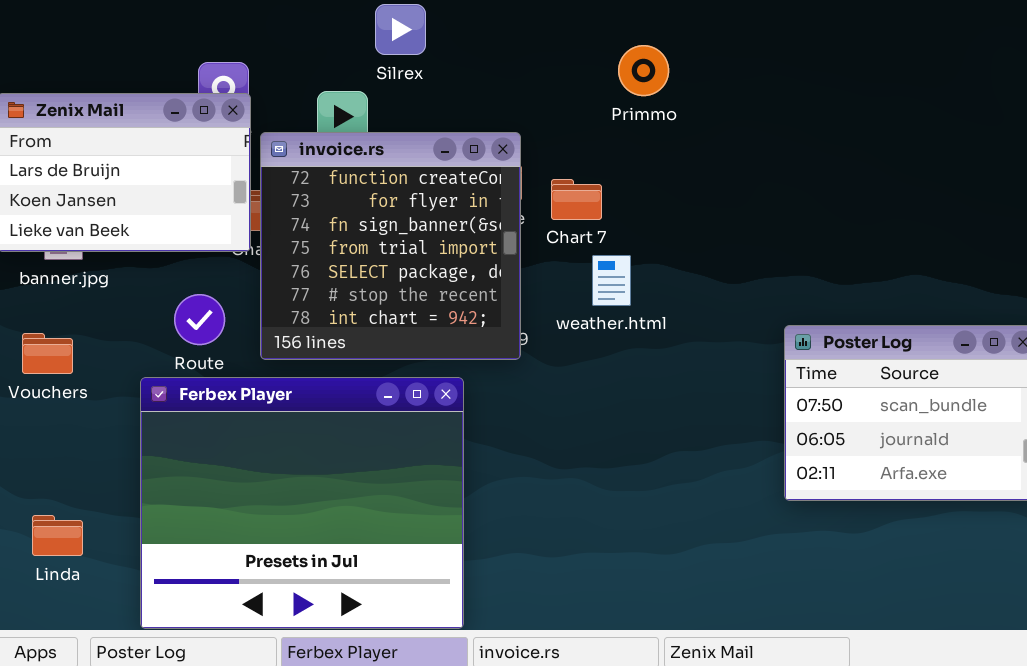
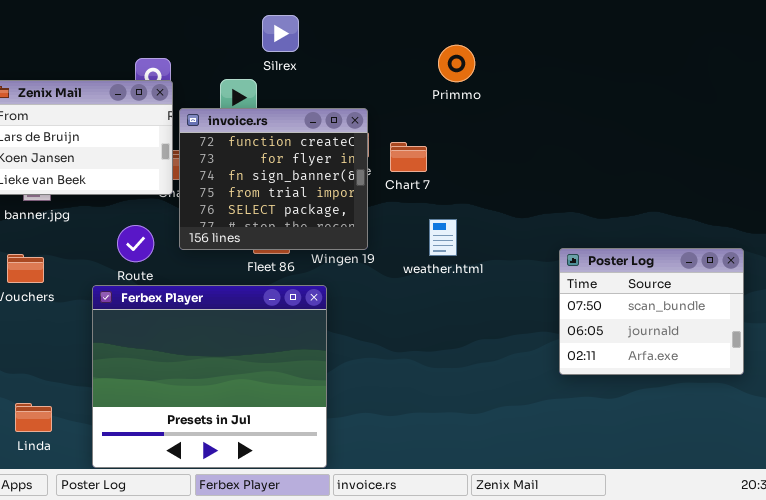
invoice.rs: [260,132,521,360] -> [179,108,368,250], resized
weather.html: [592,255,631,306] -> [429,219,457,256], moved
Linda: [32,515,83,556] -> [15,403,52,432], moved

